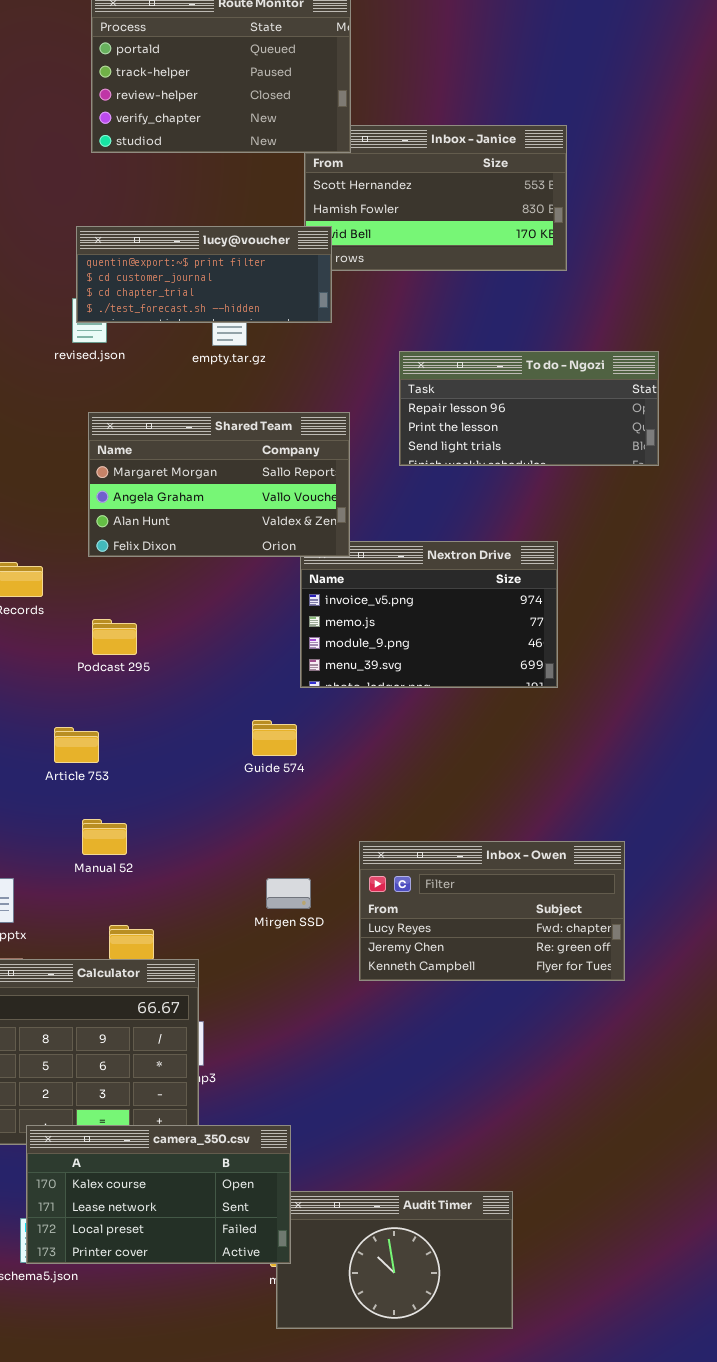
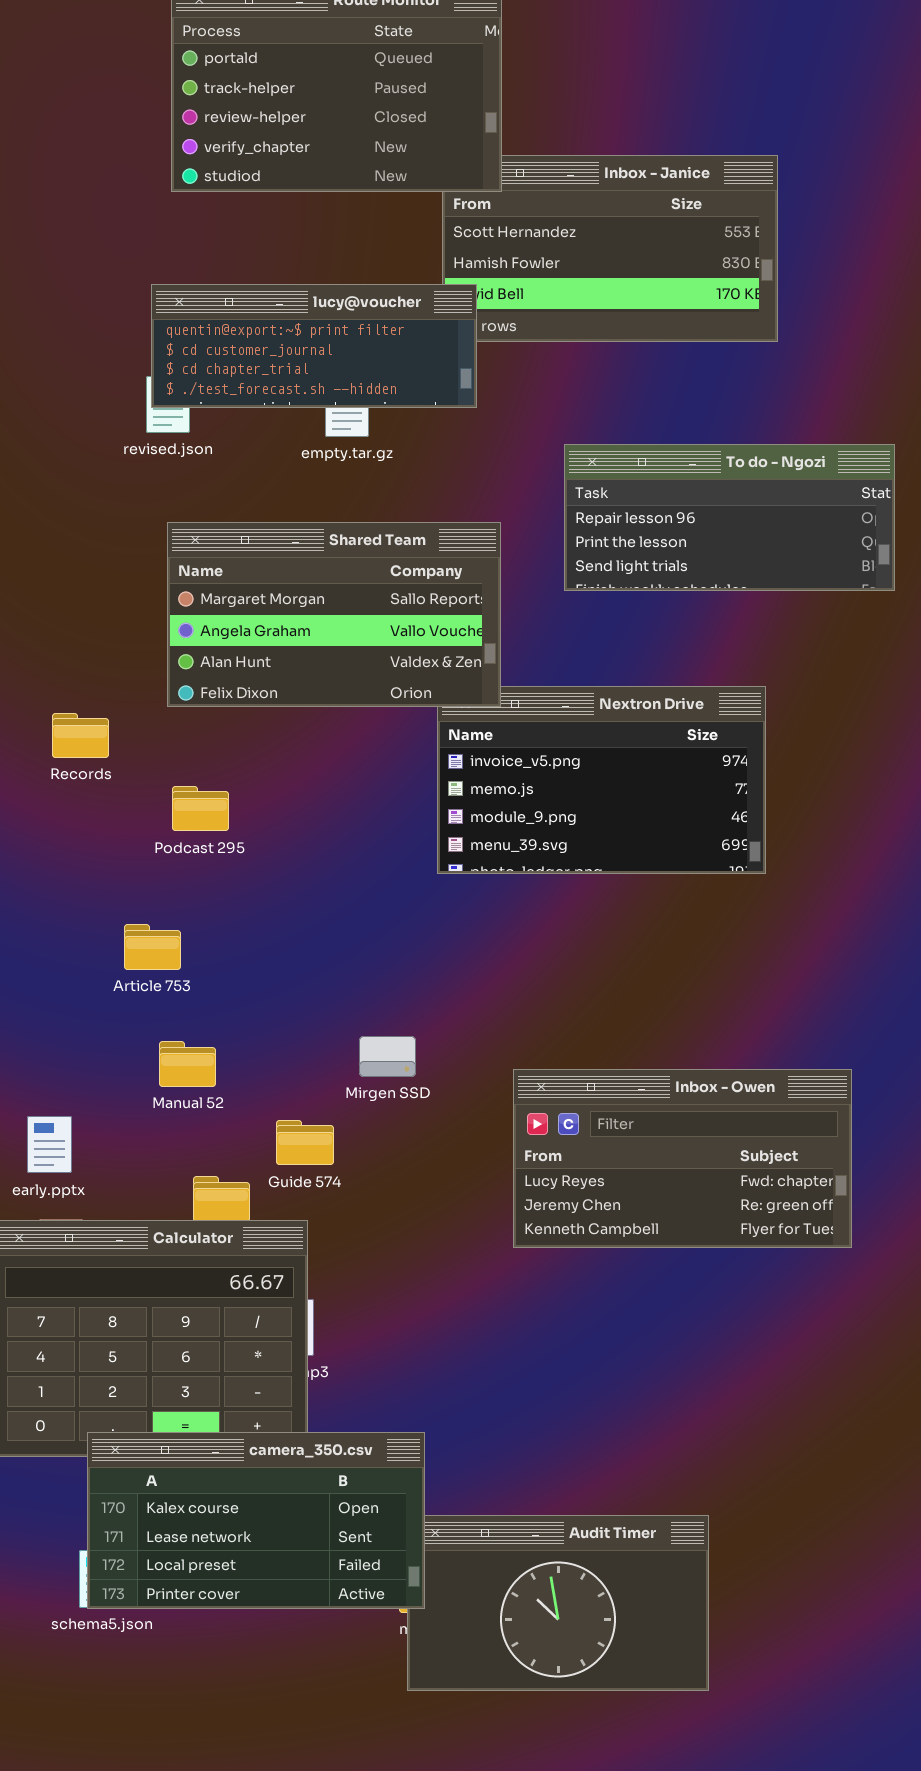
Guide 574: [252,720,297,756] -> [276,1120,334,1165], moved
Mirgen SSD: [266,878,311,909] -> [359,1036,416,1077], moved

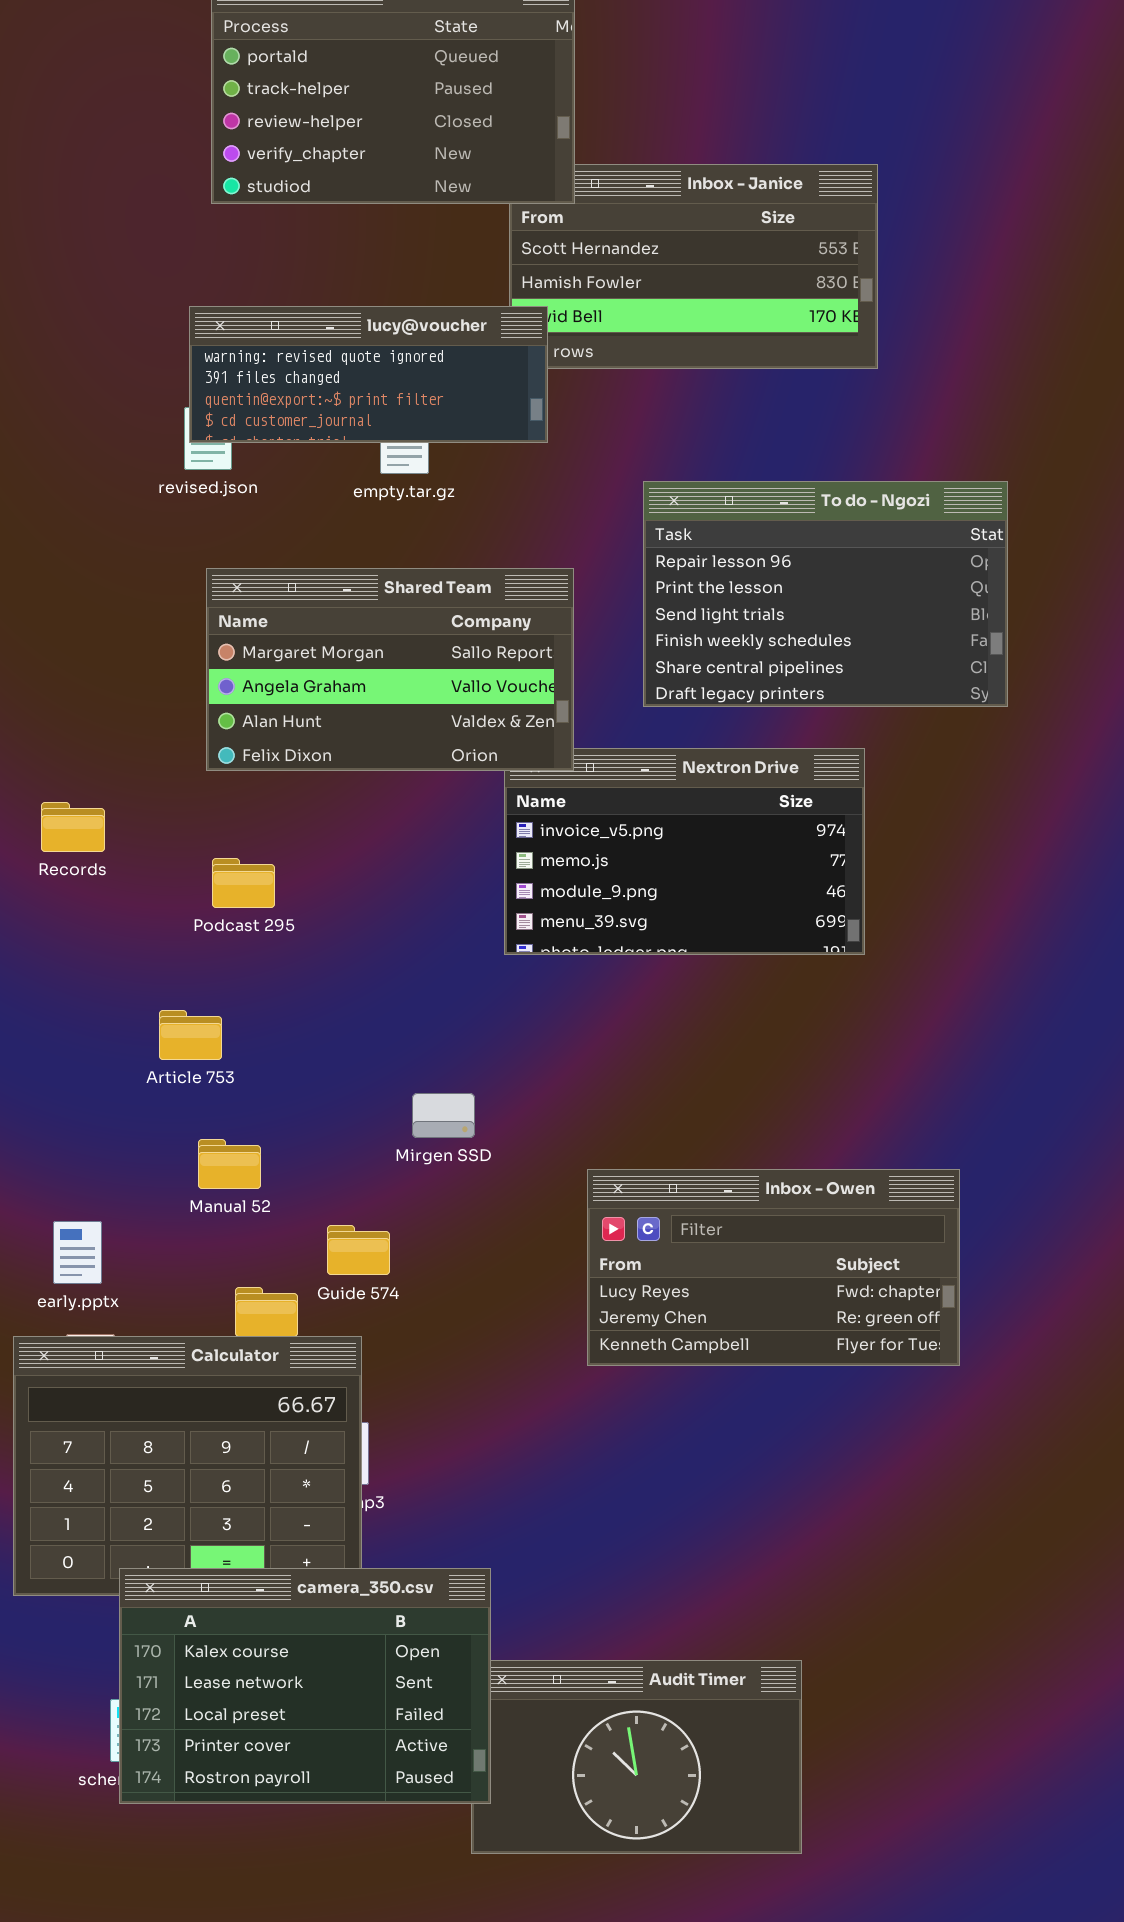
lucy@voucher: [151,284,477,408] -> [189,306,548,443], scrolled up 2 rows
To do - Ngozi: [564,444,895,591] -> [643,481,1008,707], resized
Records: [52,713,109,758] -> [41,802,105,852], moved
Mirgen SSD: [359,1036,416,1077] -> [412,1093,475,1138], moved
camera_350.csv: [87,1432,425,1609] -> [119,1568,491,1804], resized

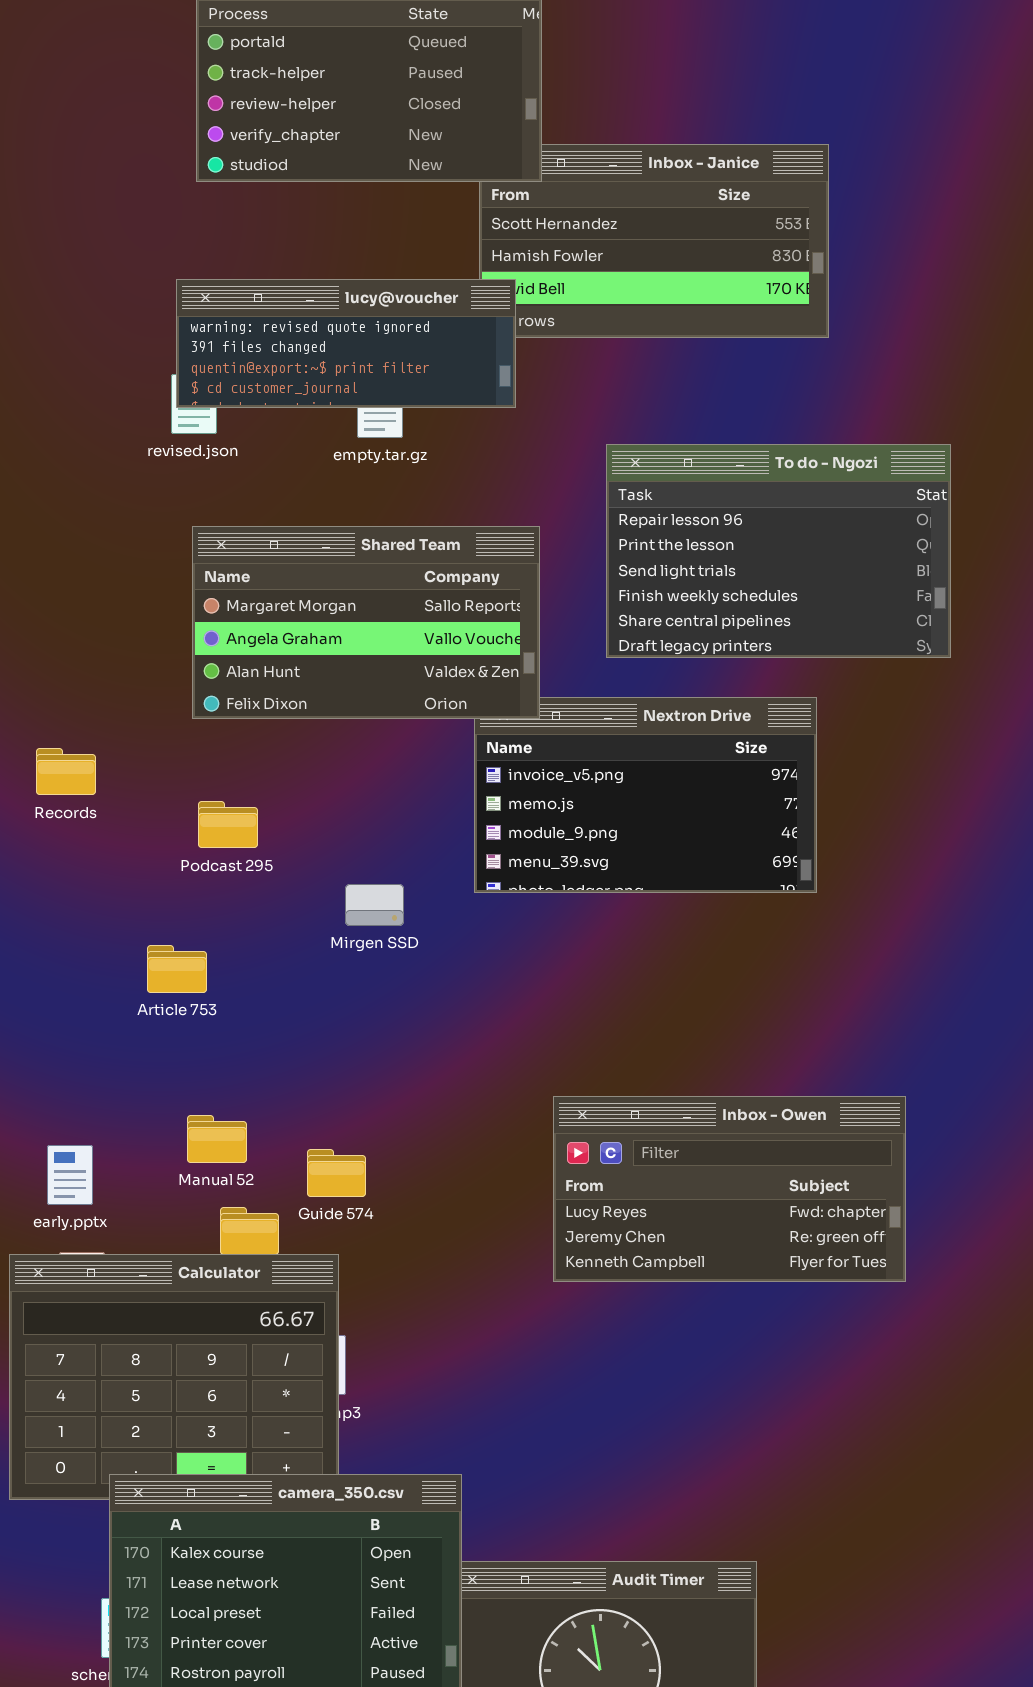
Mirgen SSD: [412,1093,475,1138] -> [345,884,404,926], moved
Manual 52: [198,1139,261,1189] -> [187,1115,247,1163], moved

